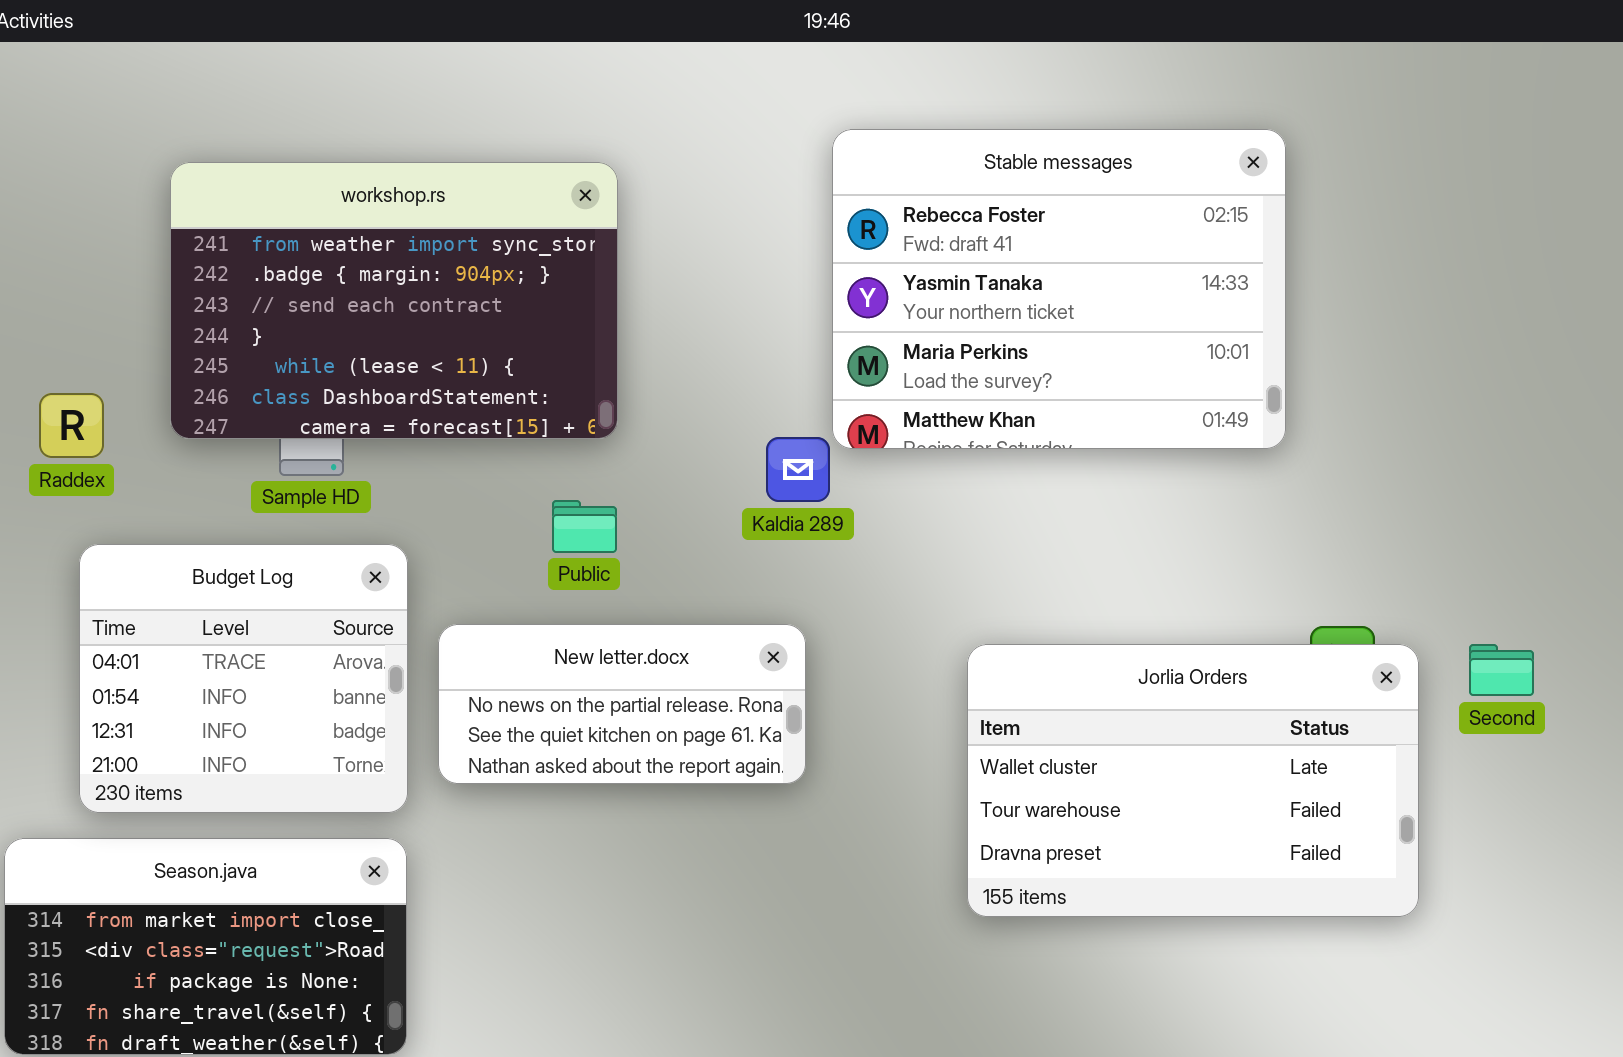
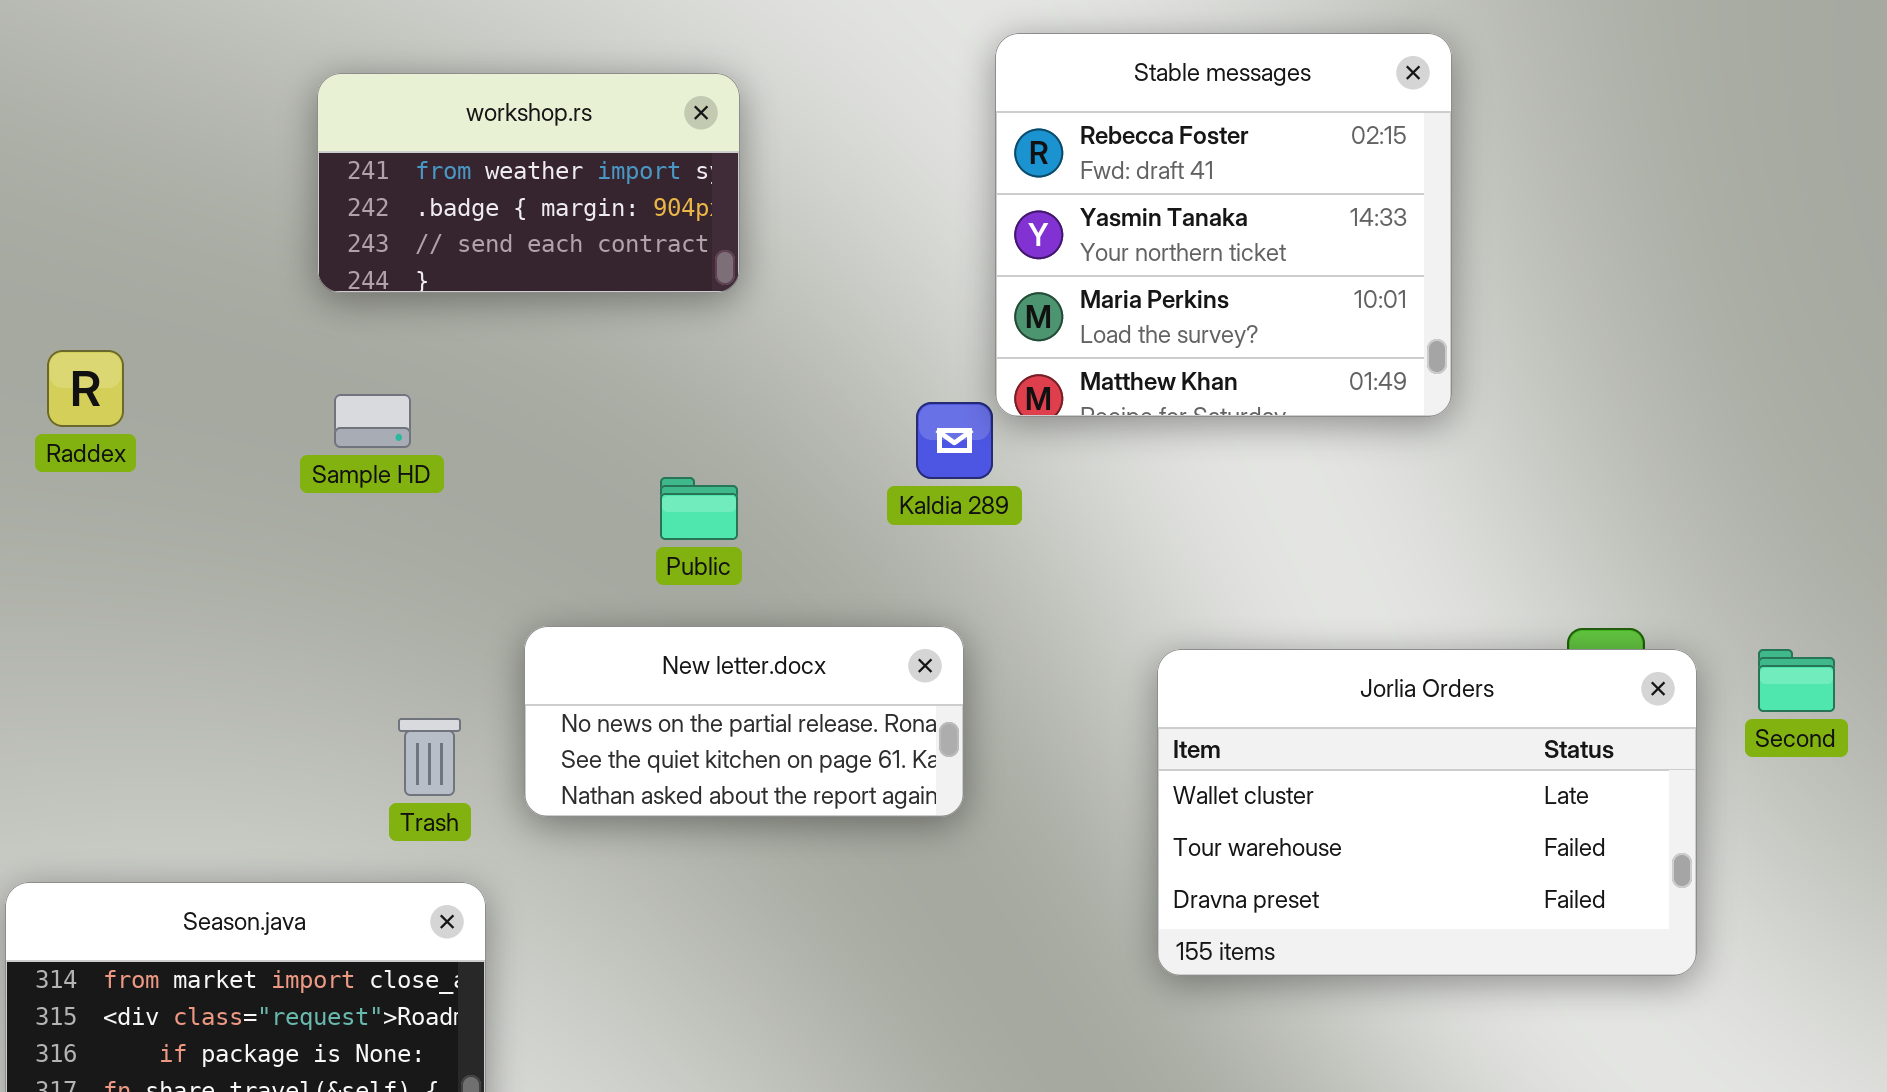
Stable messages: [832,129,1286,449] -> [995,33,1452,417], resized
workshop.rs: [170,162,618,439] -> [317,73,740,293], resized
Budget Log: [79,544,408,813] -> none, closed

